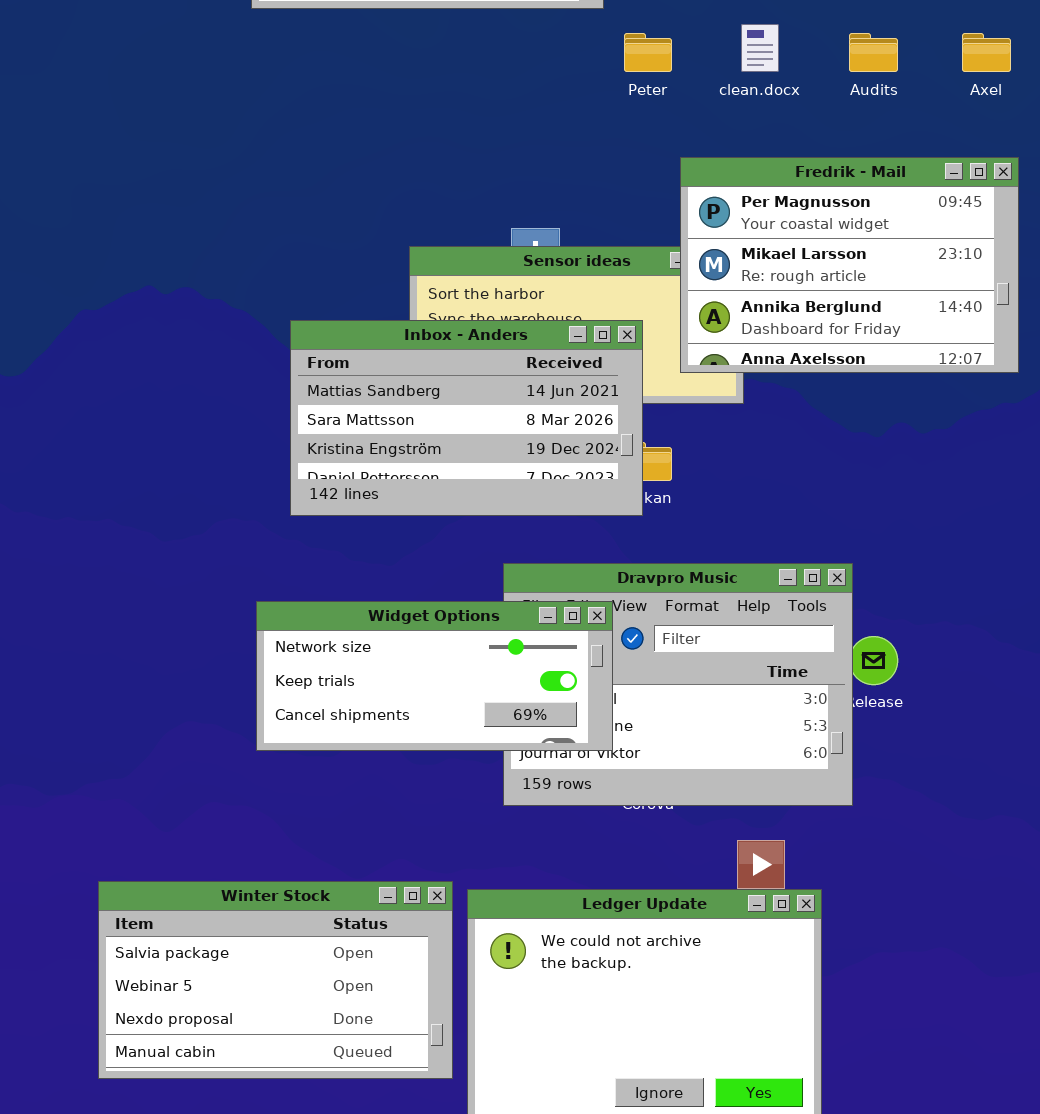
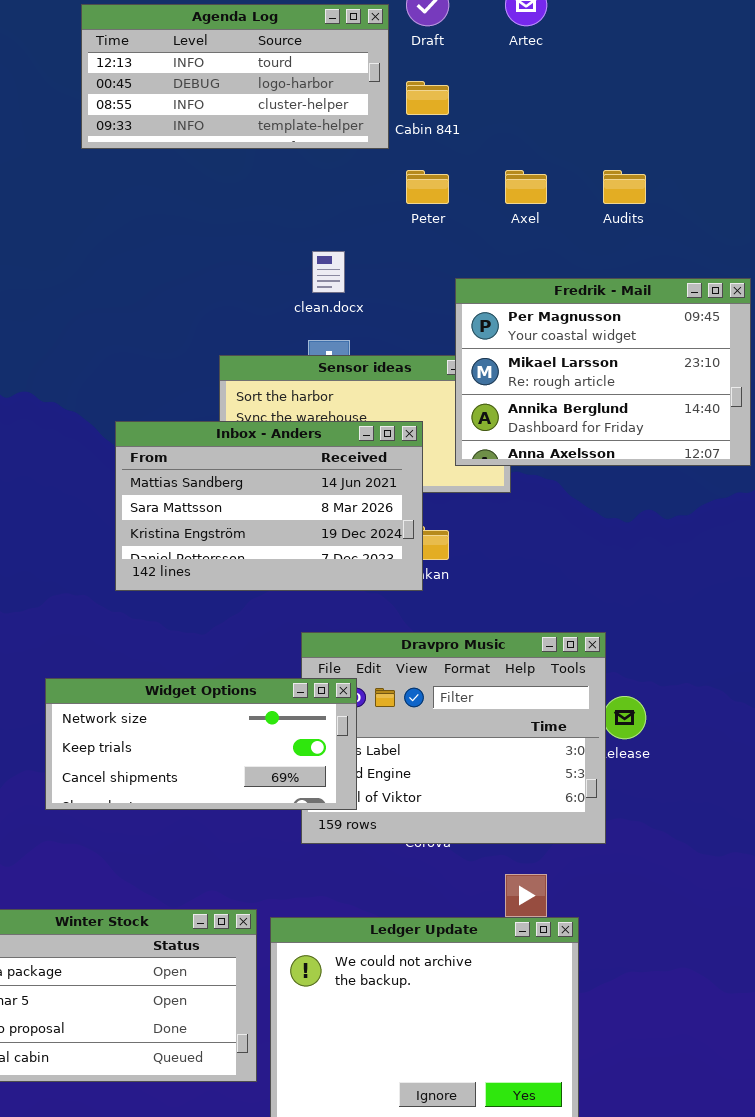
clean.docx: [741,24,779,72] -> [312,251,345,293], moved
Axel: [962,33,1011,72] -> [505,170,547,204], moved
Widget Options: [256,601,613,751] -> [45,678,357,810], moved

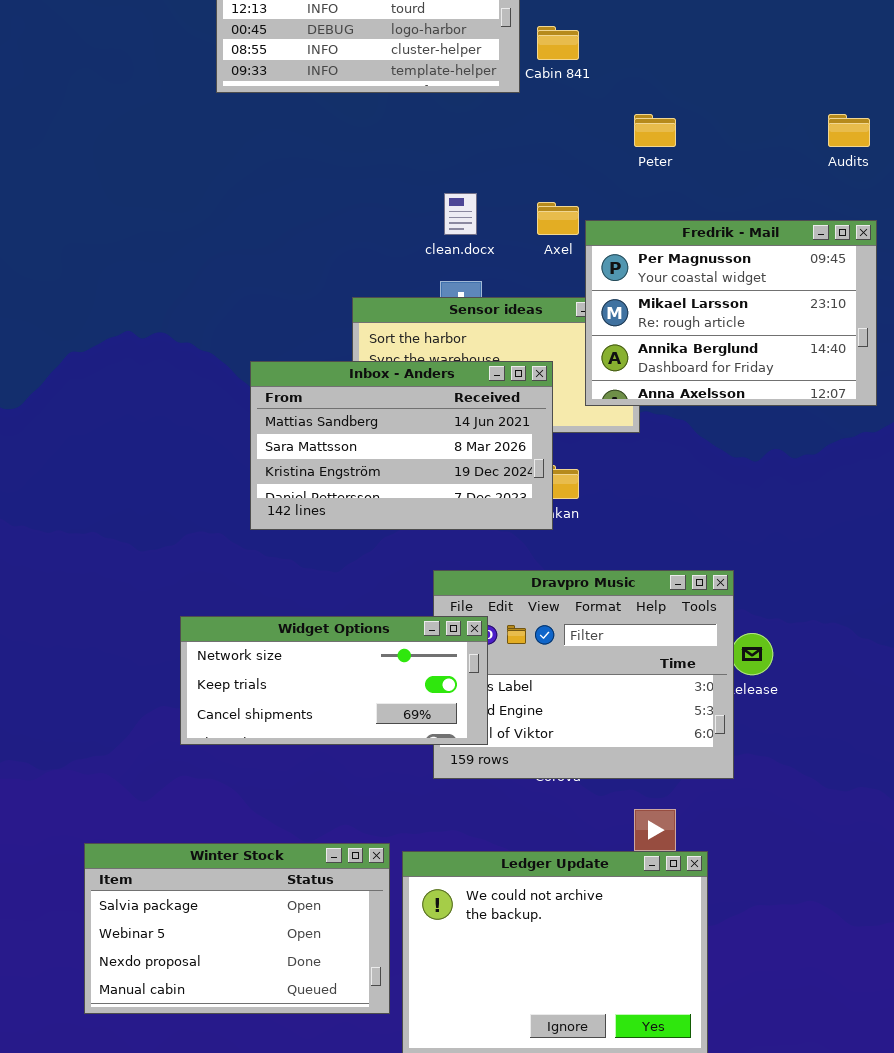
Peter: [406,170,449,204] -> [634,114,676,147], moved
Axel: [505,170,547,204] -> [537,202,579,235], moved
Audits: [603,170,646,204] -> [828,114,870,147], moved

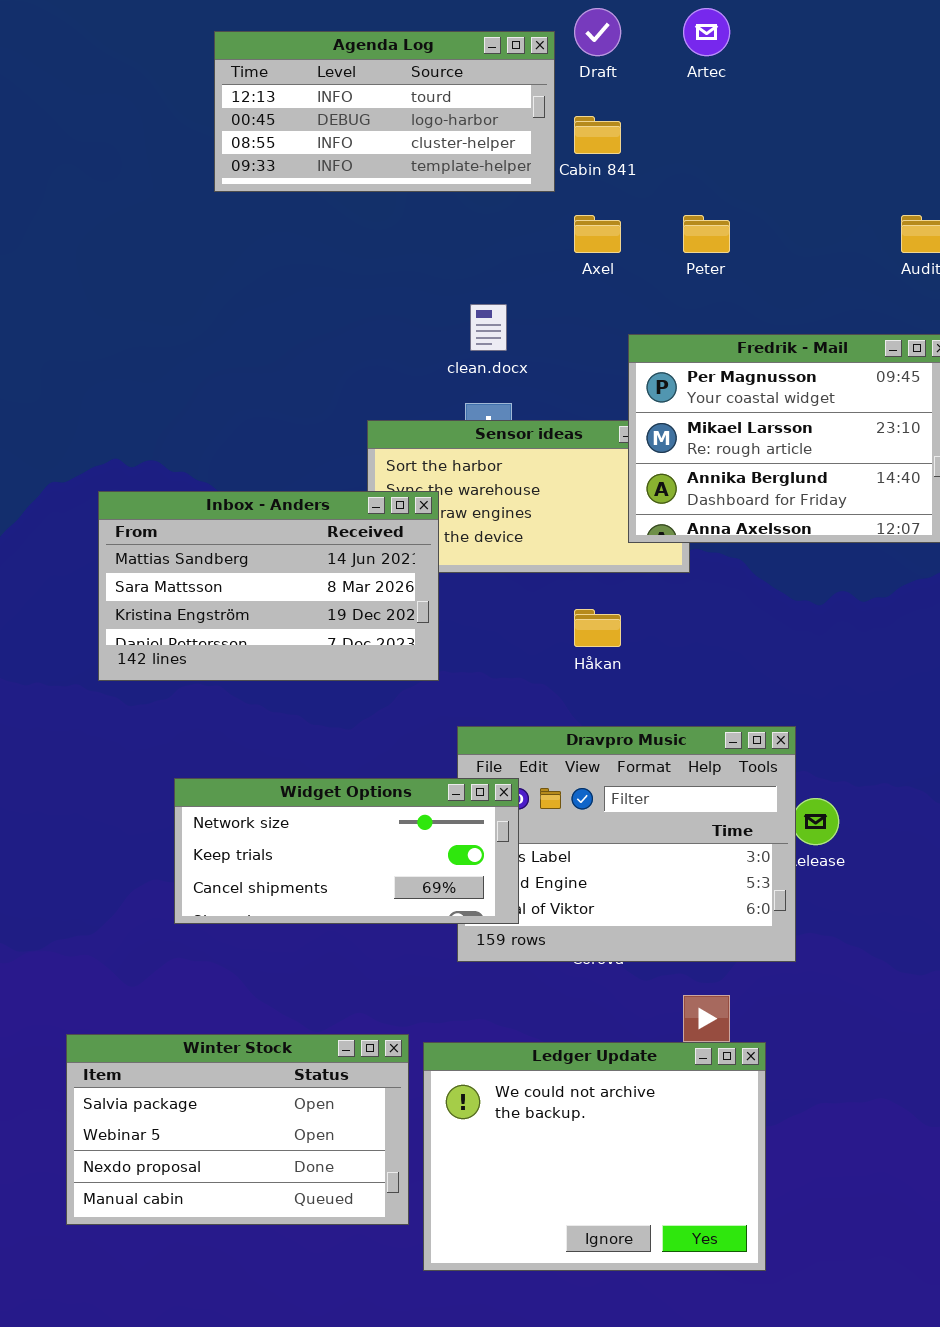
Axel: [537,202,579,235] -> [574,215,621,253], moved
Inbox - Anders: [250,361,553,530] -> [98,491,439,681], moved

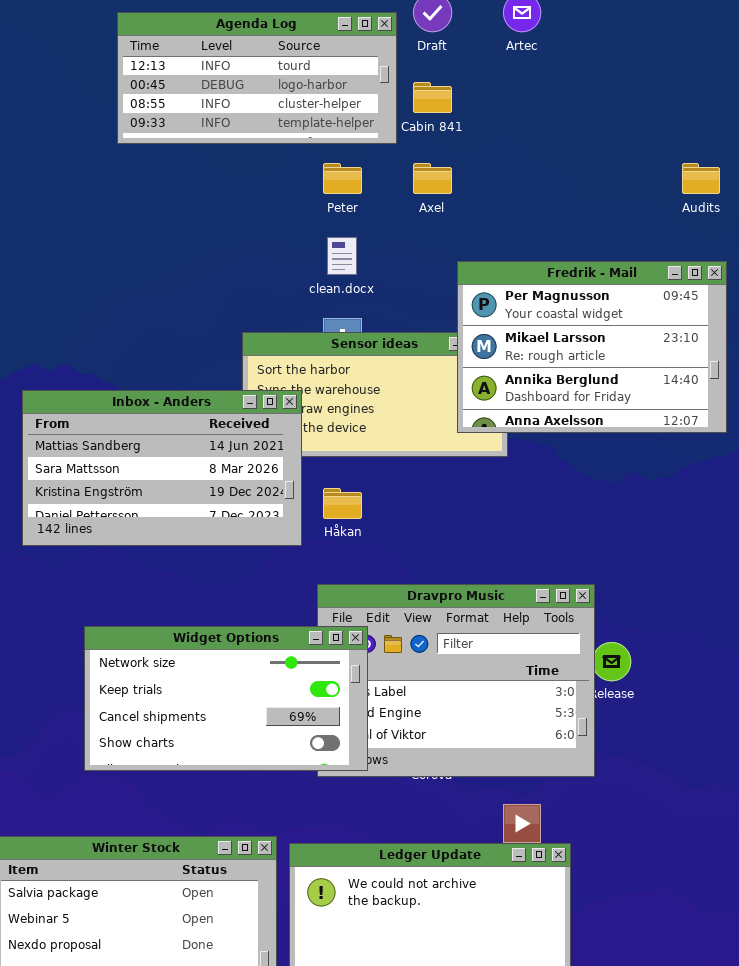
Peter: [683,215,730,253] -> [323,163,362,194], moved
Håkan: [574,609,621,647] -> [323,488,362,519], moved
Widget Options: [174,778,519,924] -> [84,626,368,771], resized

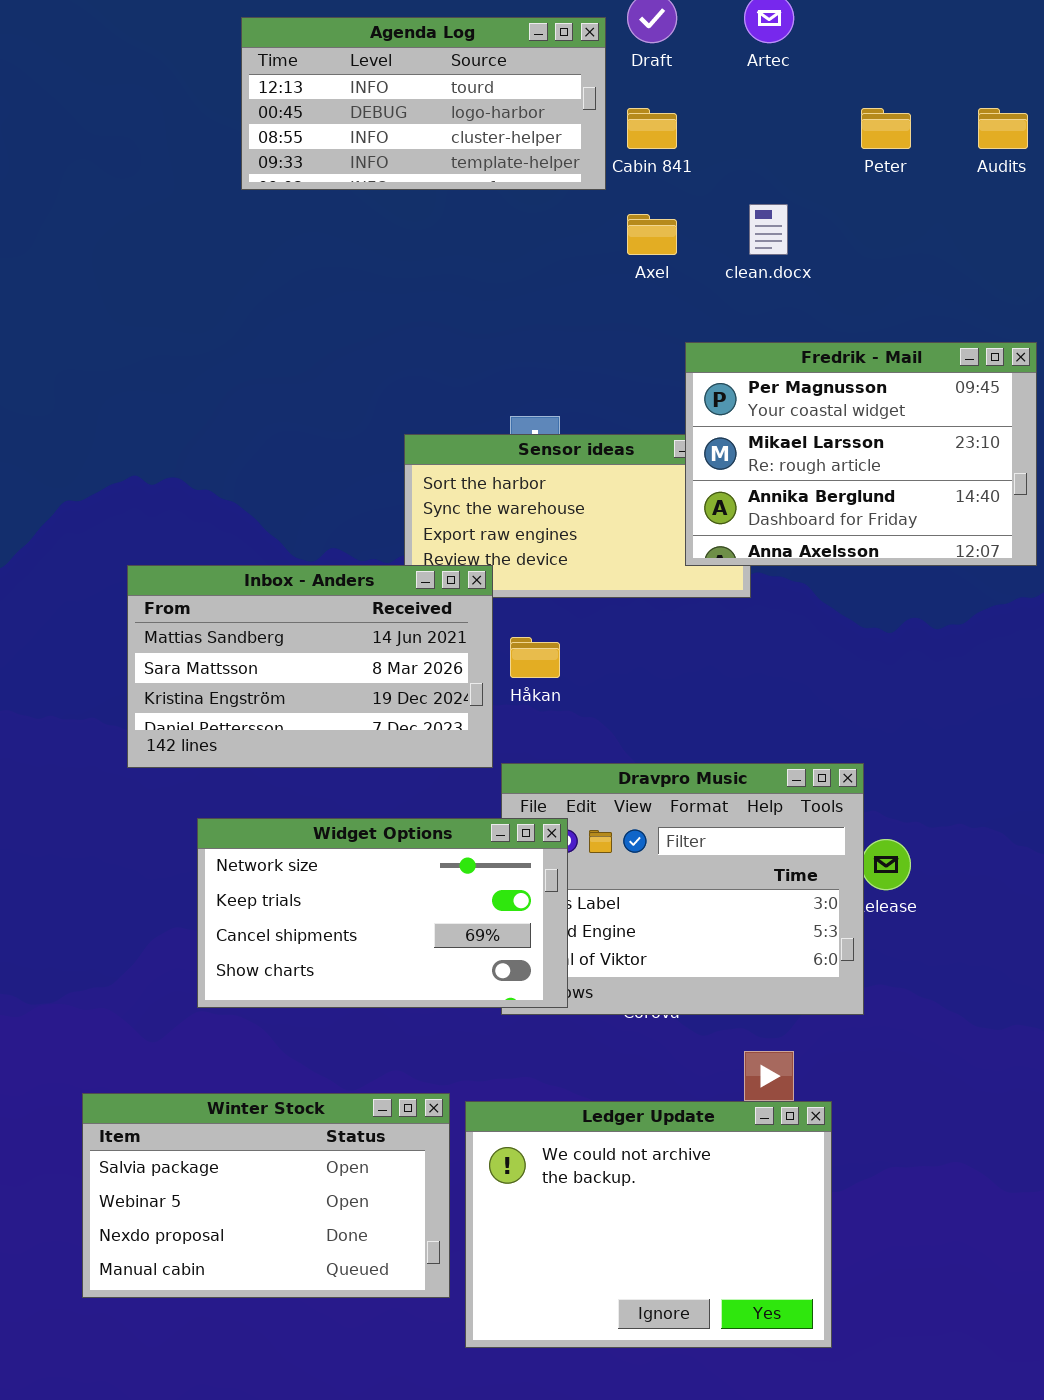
Peter: [323,163,362,194] -> [861,108,911,149], moved
Audits: [682,163,720,194] -> [978,108,1028,149], moved
clean.docx: [327,237,357,275] -> [749,204,788,255], moved
Inbox - Anders: [22,390,302,546] -> [127,565,493,768], moved

